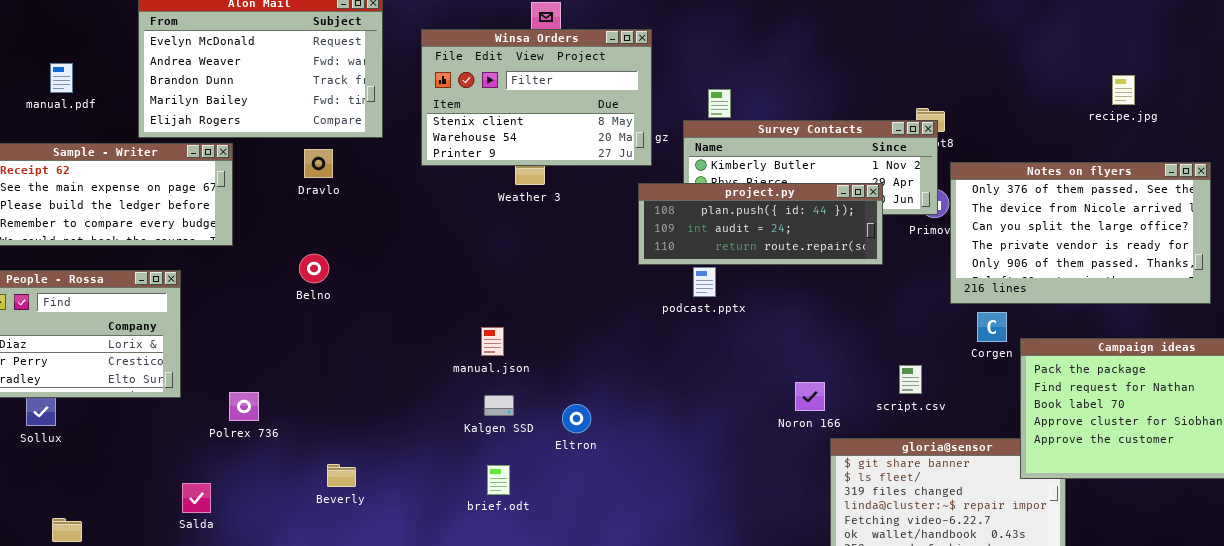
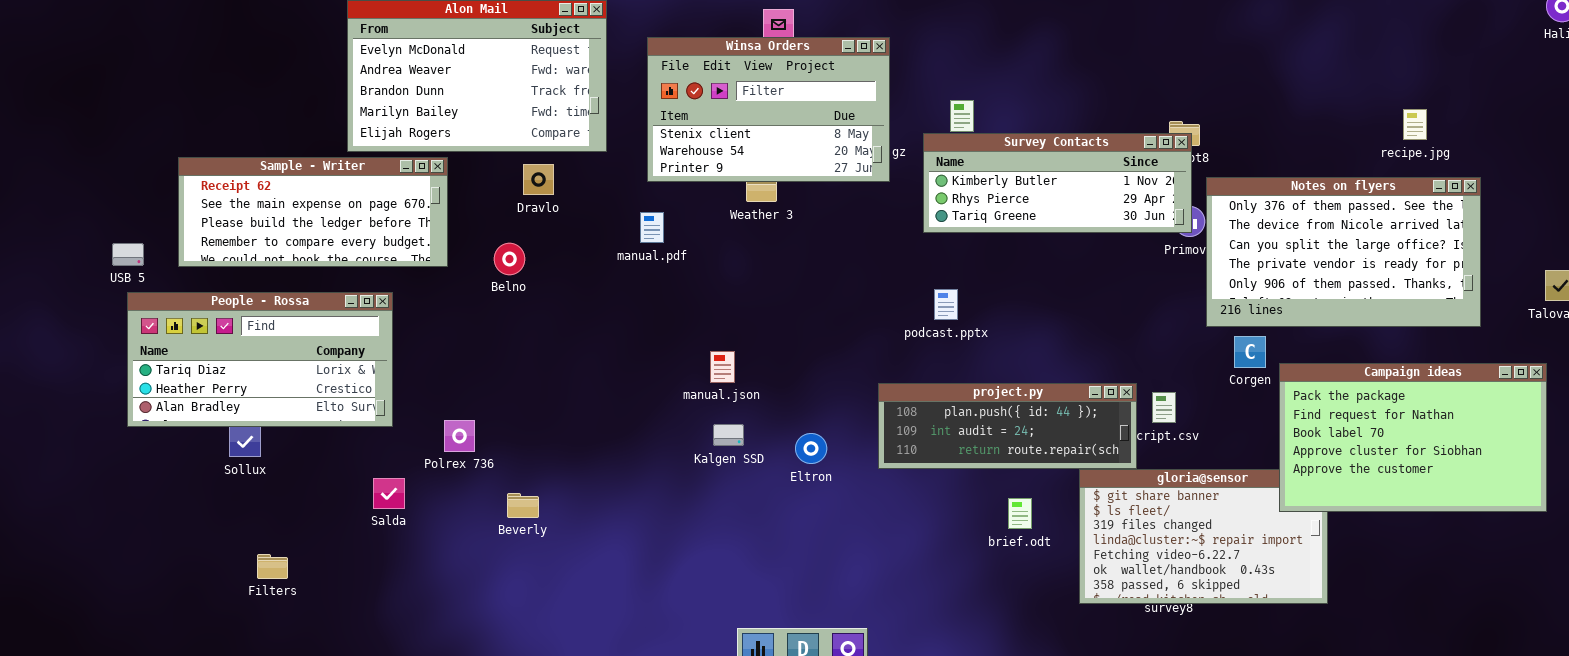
manual.pdf: [50,63,73,93] -> [640,212,664,243], moved
recipe.jpg: [1112,75,1135,105] -> [1403,109,1427,140], moved
project.py: [638,183,883,265] -> [878,383,1137,469], moved
Belno: [299,254,329,283] -> [494,243,525,275], moved
Beverly: [327,464,356,487] -> [507,493,539,518], moved
brief.odt: [487,465,510,495] -> [1008,498,1032,529], moved
Salda: [182,483,211,513] -> [373,478,405,509], moved

